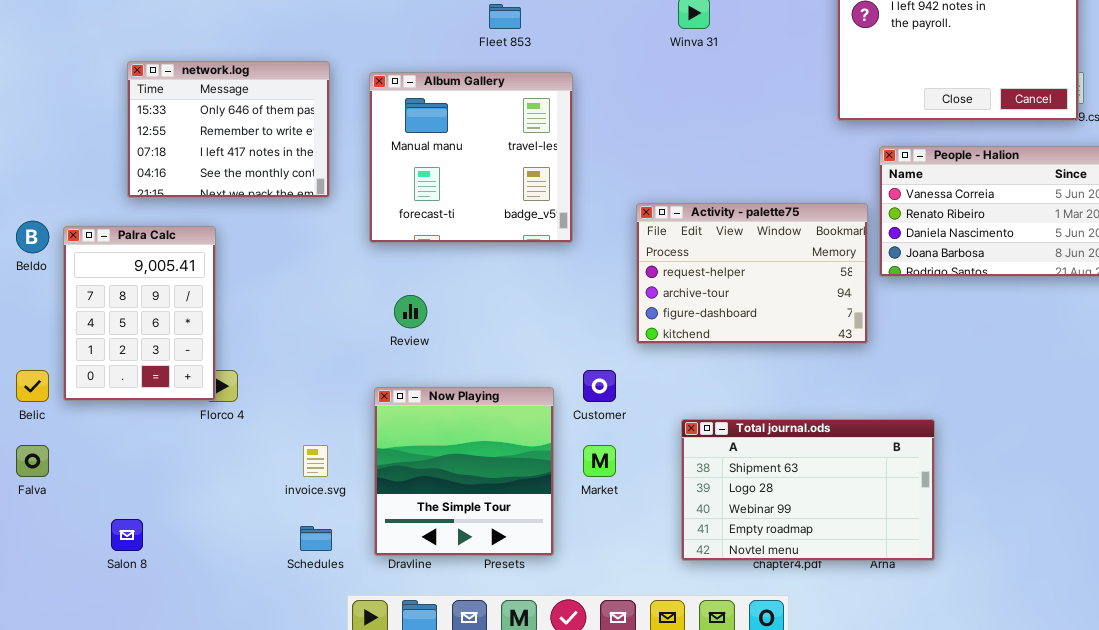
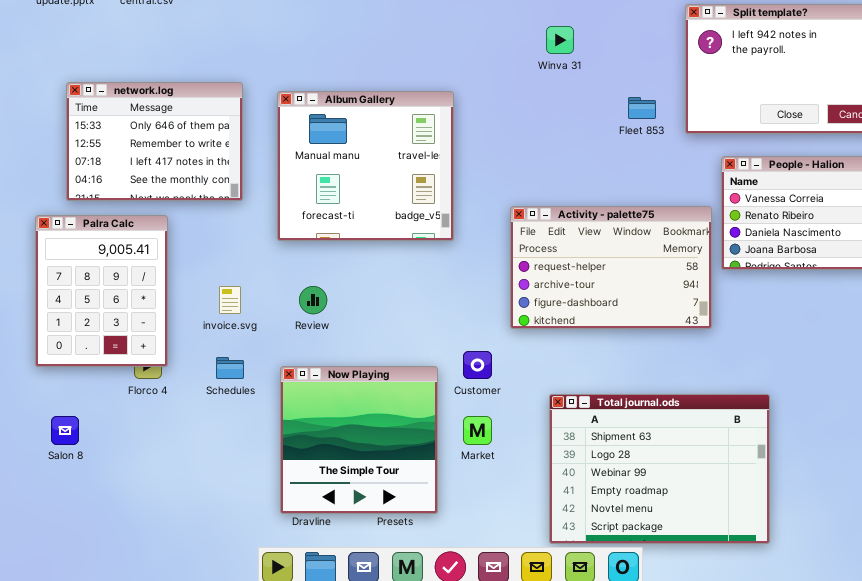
Fleet 853: [489,4,521,29] -> [628,97,656,119], moved
Palra Calc: [63,226,216,401] -> [35,215,168,367], moved
Total journal.ods: [681,419,935,561] -> [549,394,770,544], resized
invoice.svg: [303,445,328,477] -> [219,286,241,314], moved
Salon 8: [111,519,143,551] -> [51,416,79,445], moved
Schedules: [300,526,332,551] -> [216,357,244,379], moved

